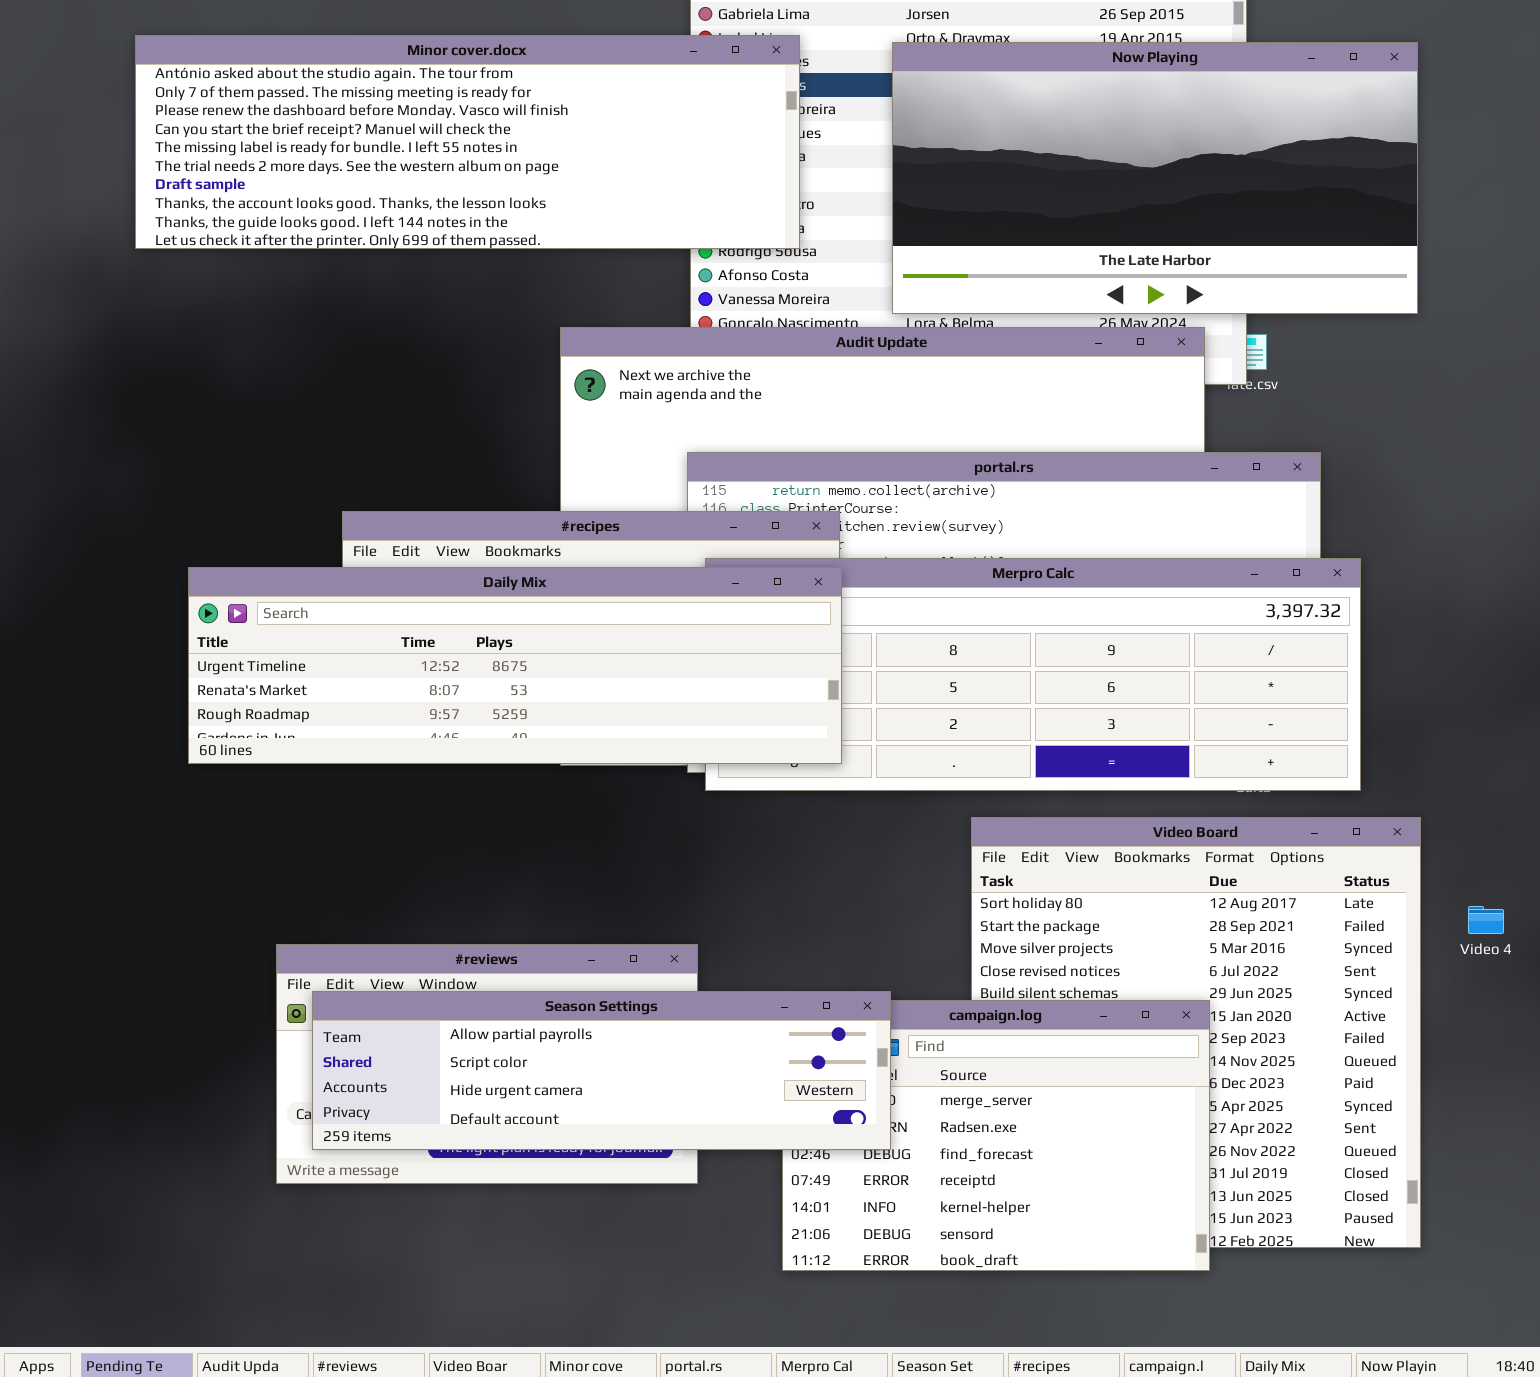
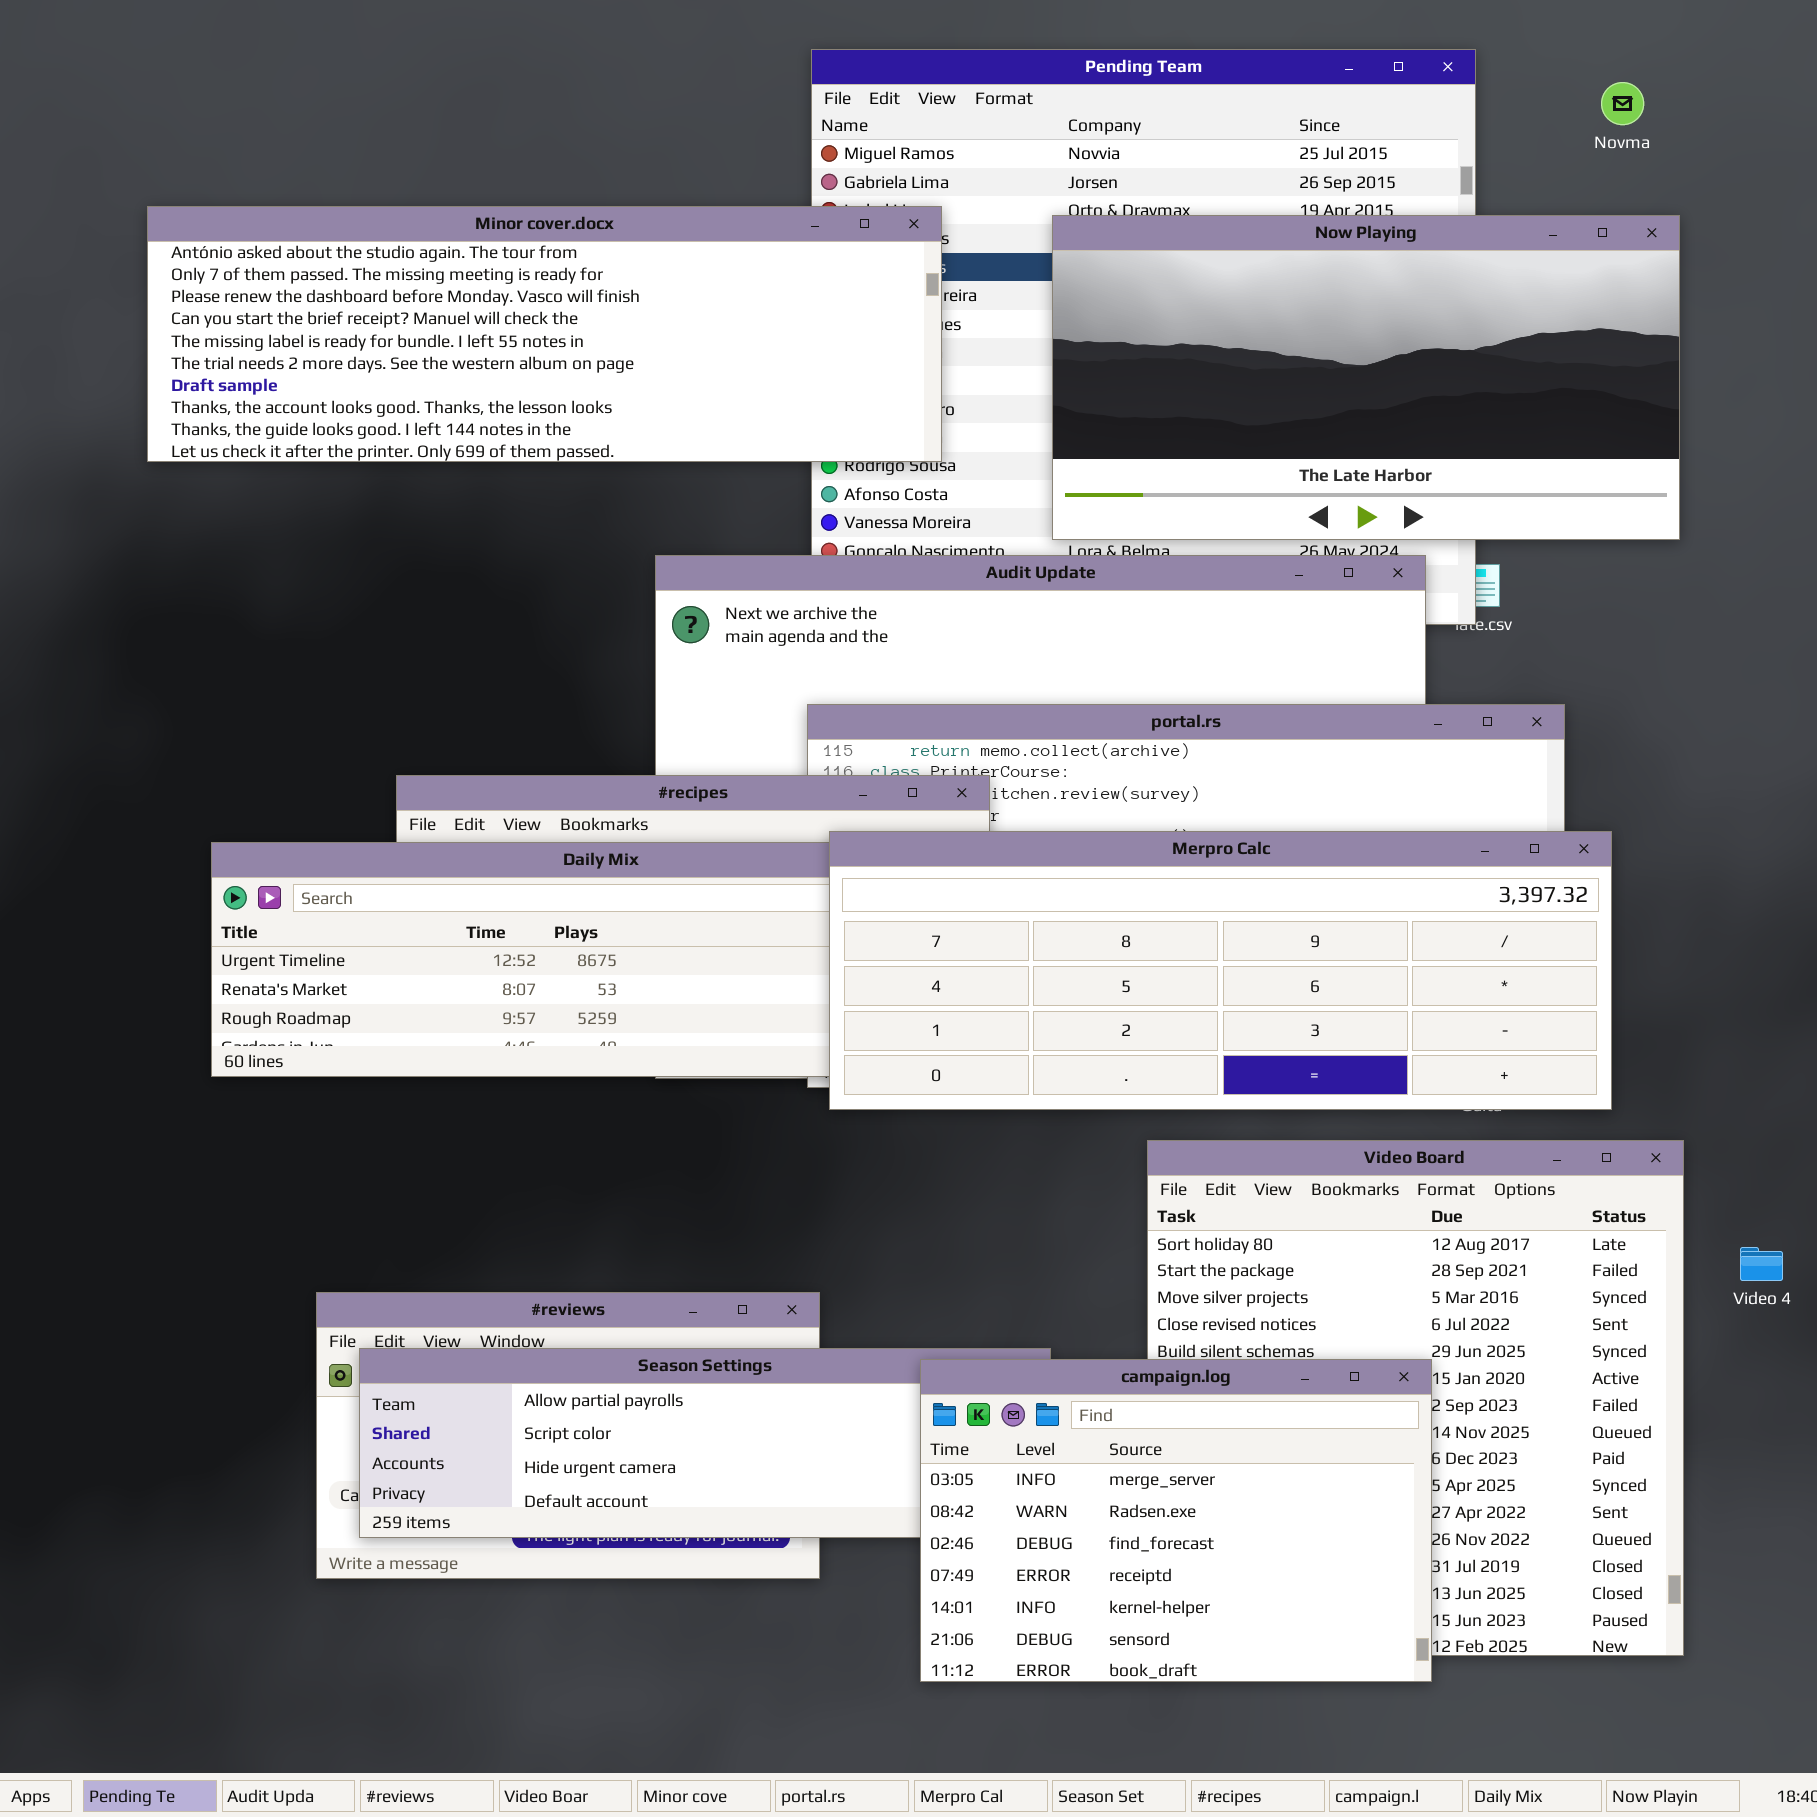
Merpro Calc: [705,558,1361,791] -> [829,831,1612,1110], raised
campaign.log: [782,1000,1210,1271] -> [920,1359,1432,1682], raised

